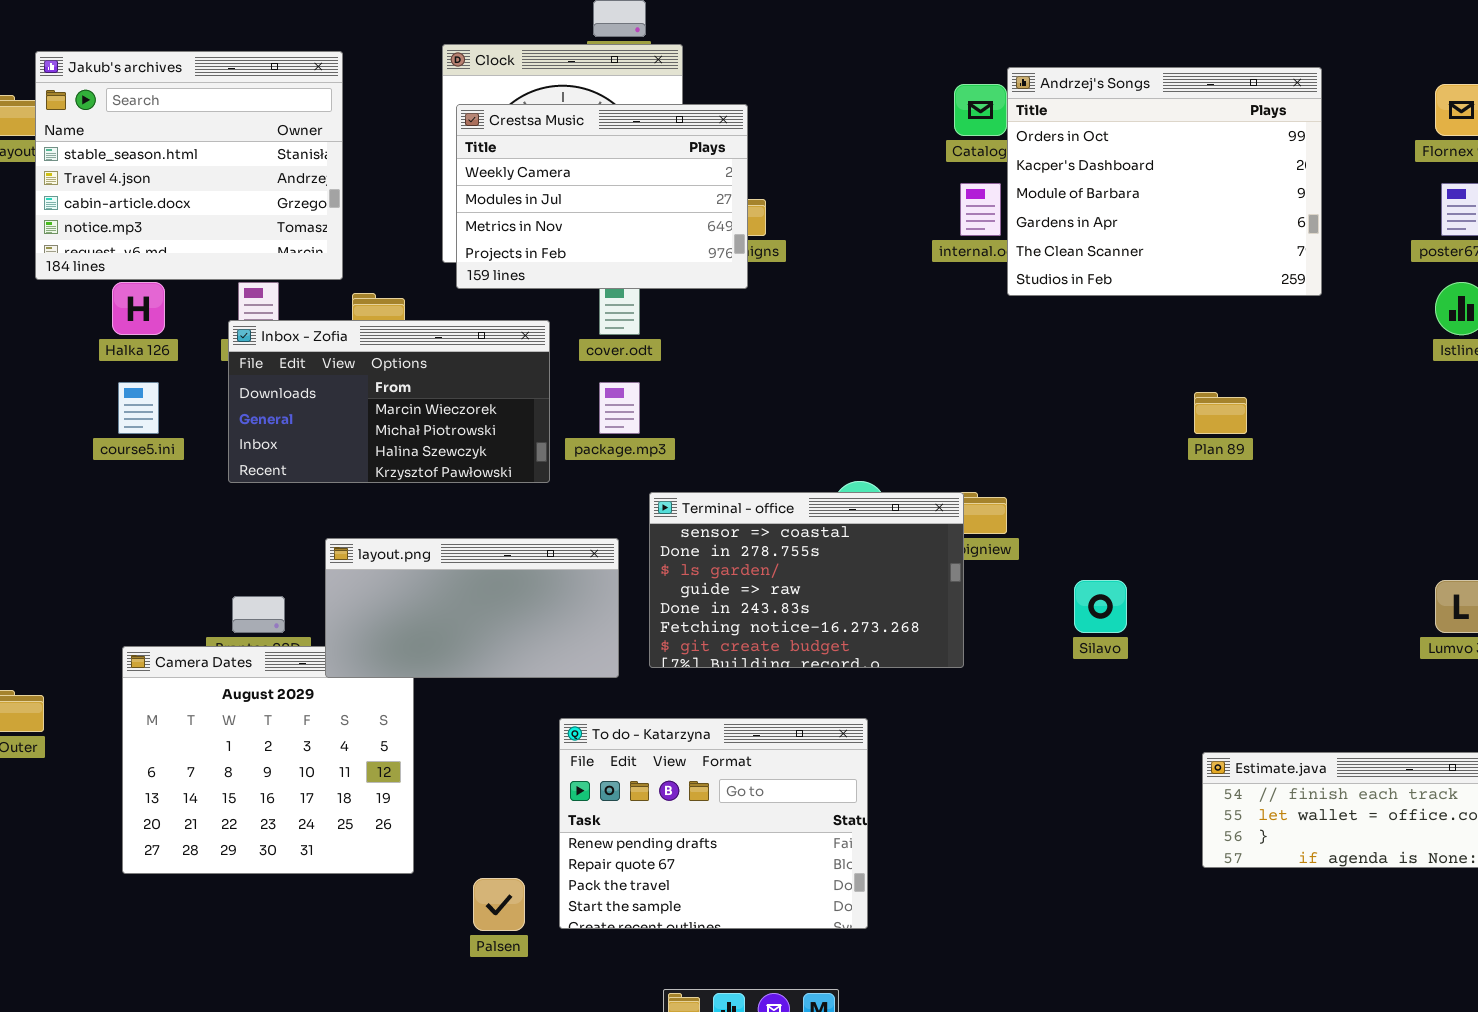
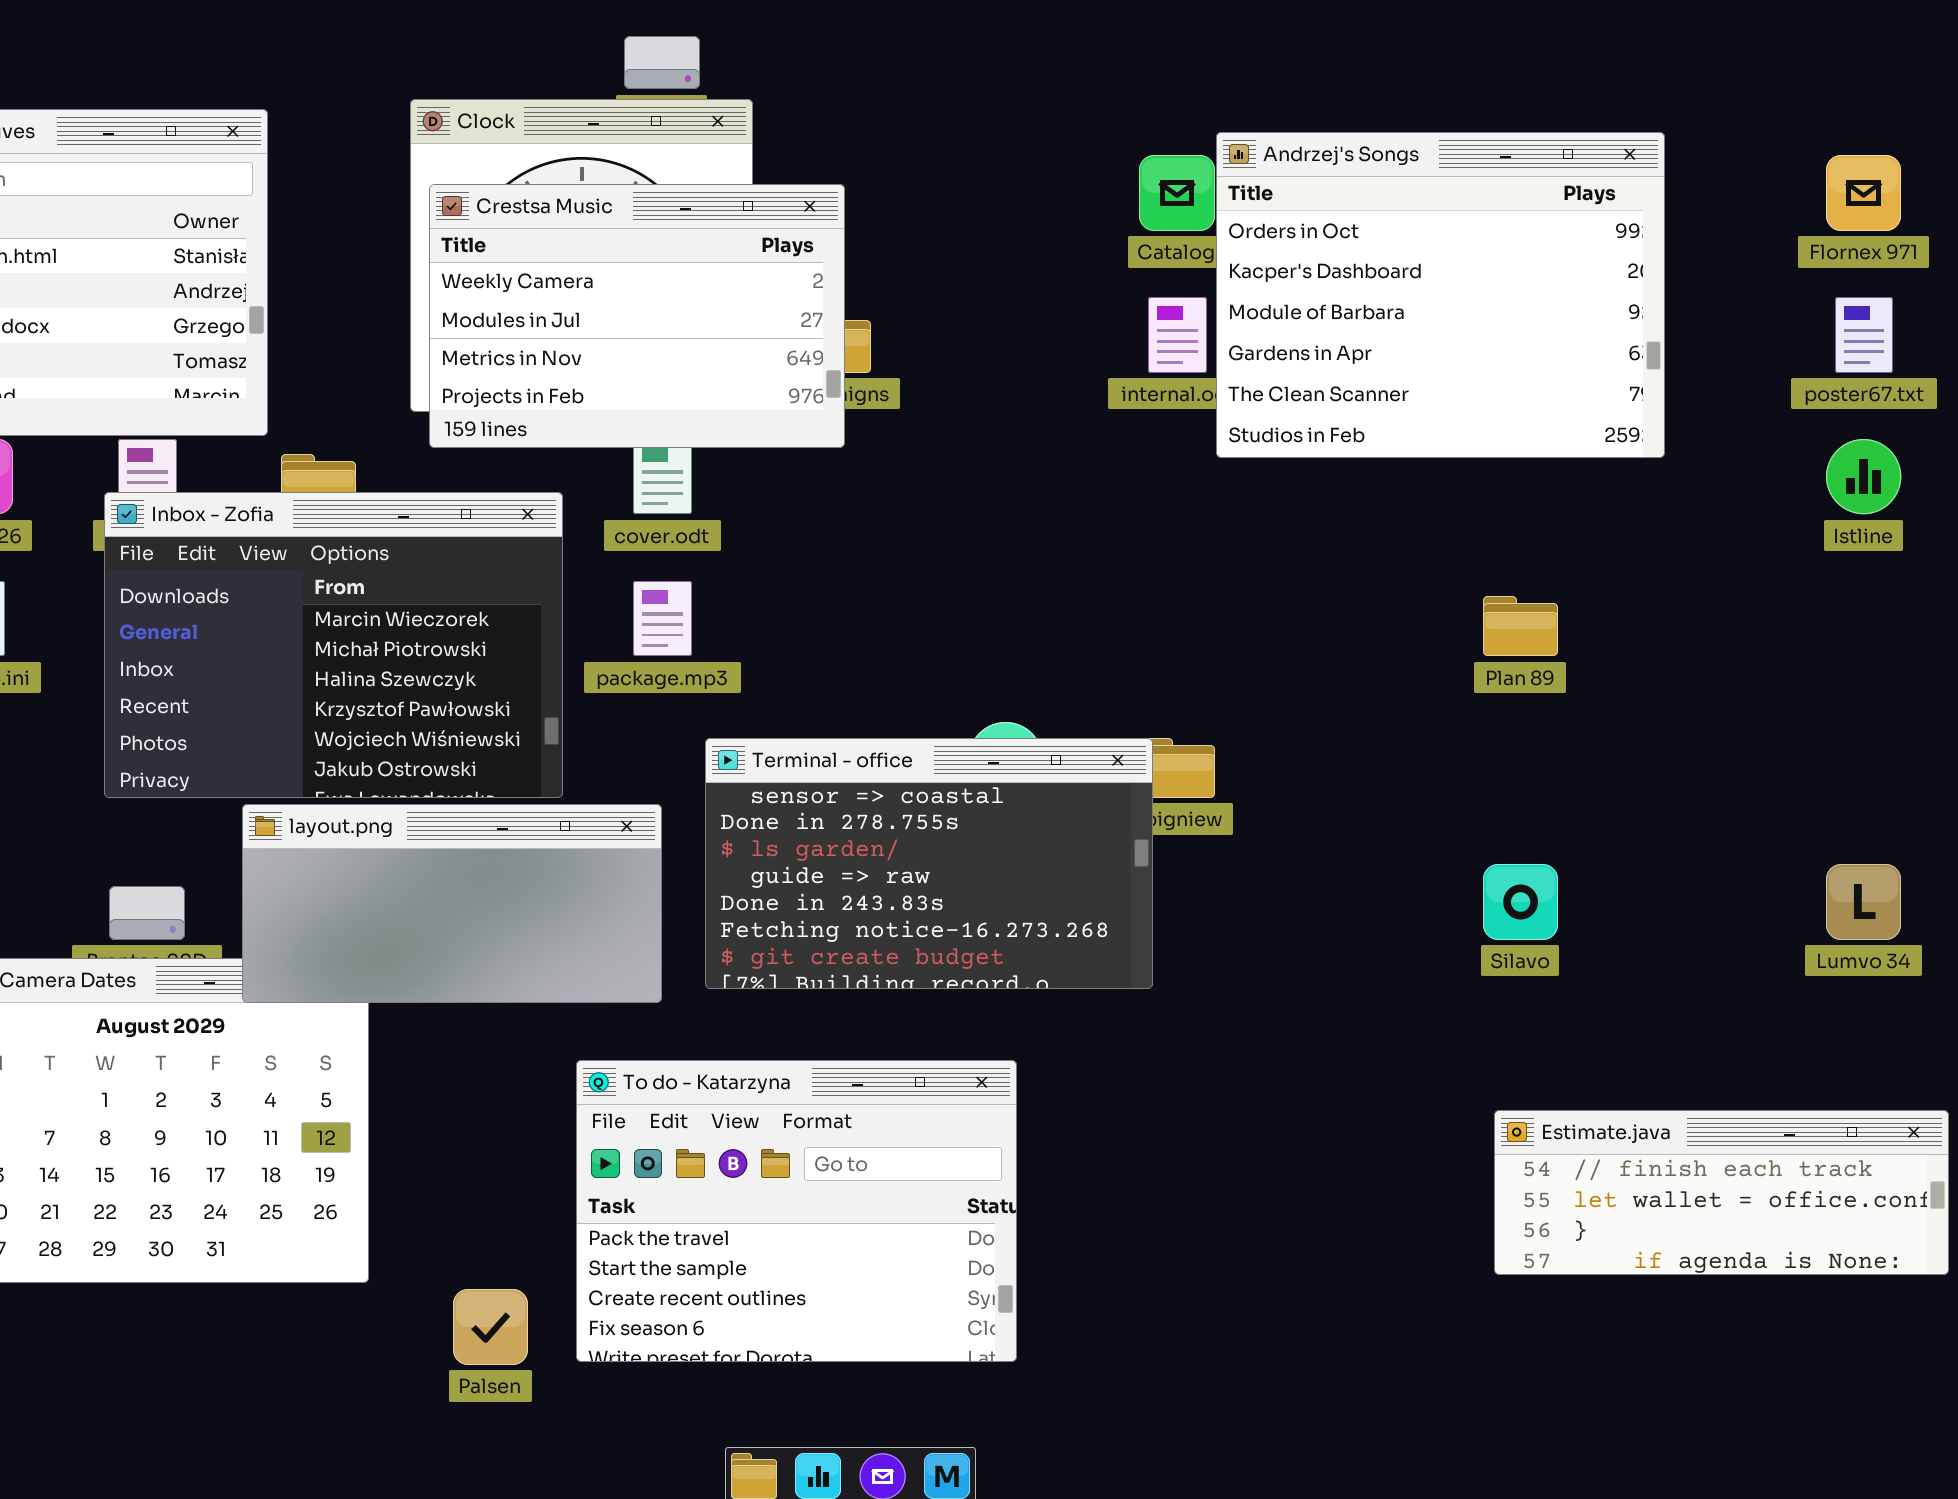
Inbox - Zofia: [228,320,550,483] -> [104,492,563,798], resized
Silavo: [1074,580,1127,633] -> [1483,864,1558,940], moved
To do - Katarzyna: [559,718,868,929] -> [576,1060,1017,1362], scrolled down 2 rows

